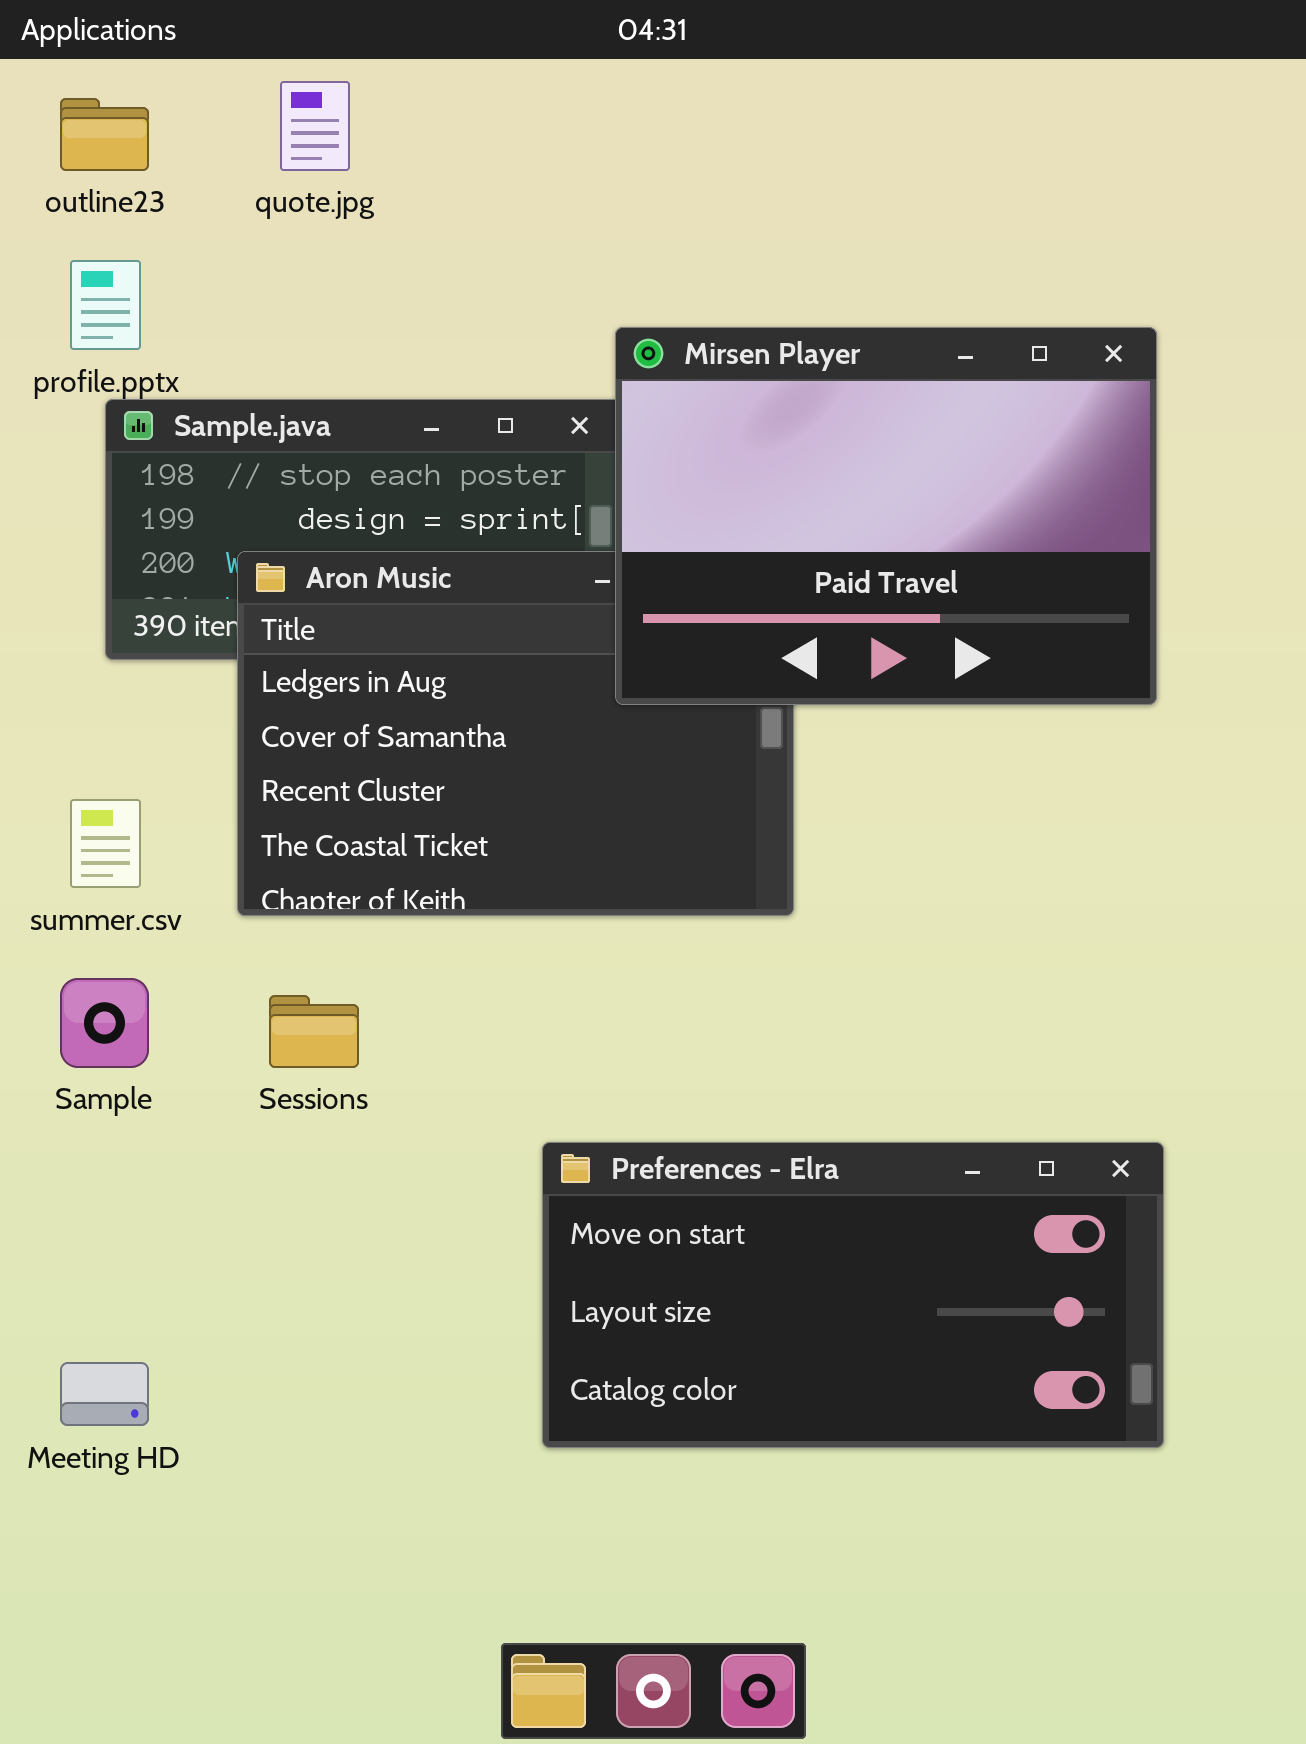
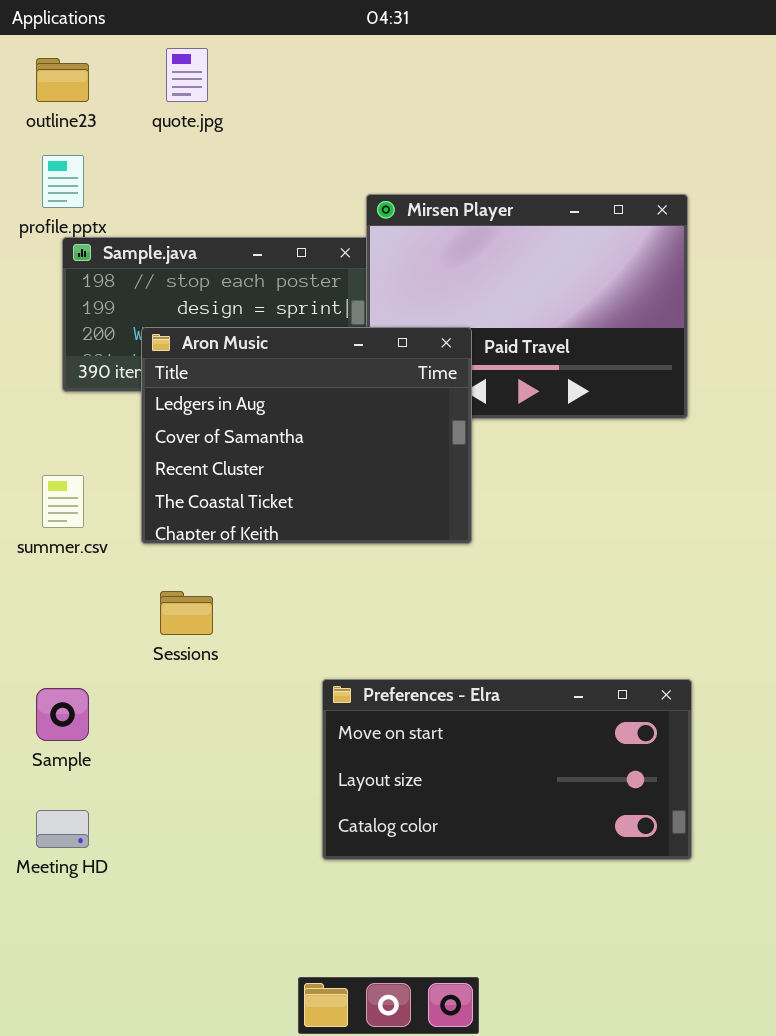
Aron Music: [237,551,794,916] -> [141,327,472,544], raised
Sample: [60,978,149,1068] -> [36,688,89,741], moved

